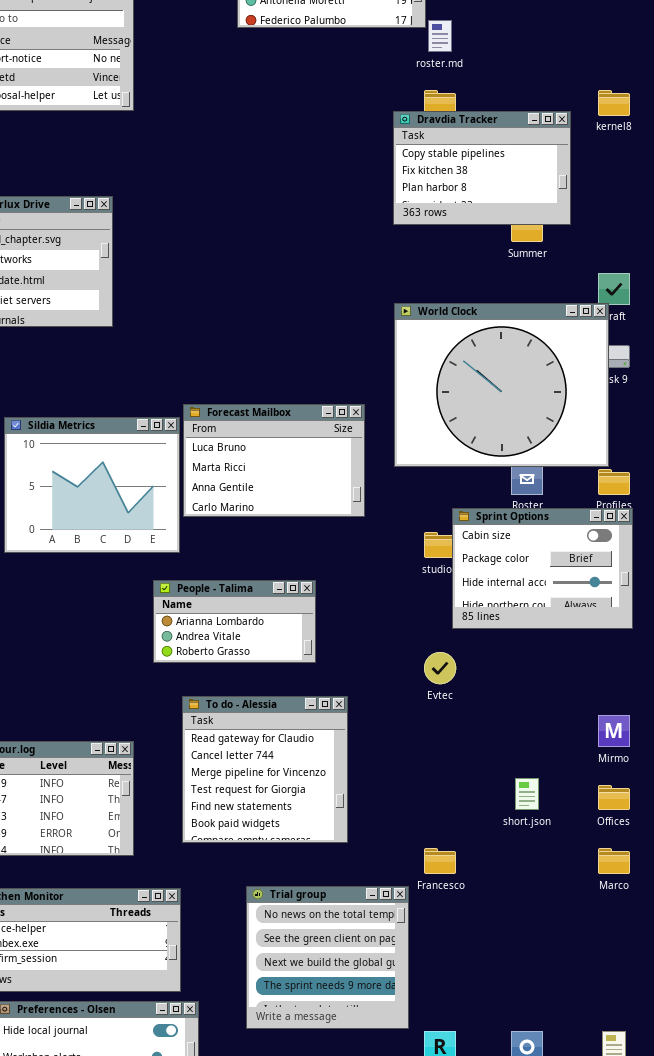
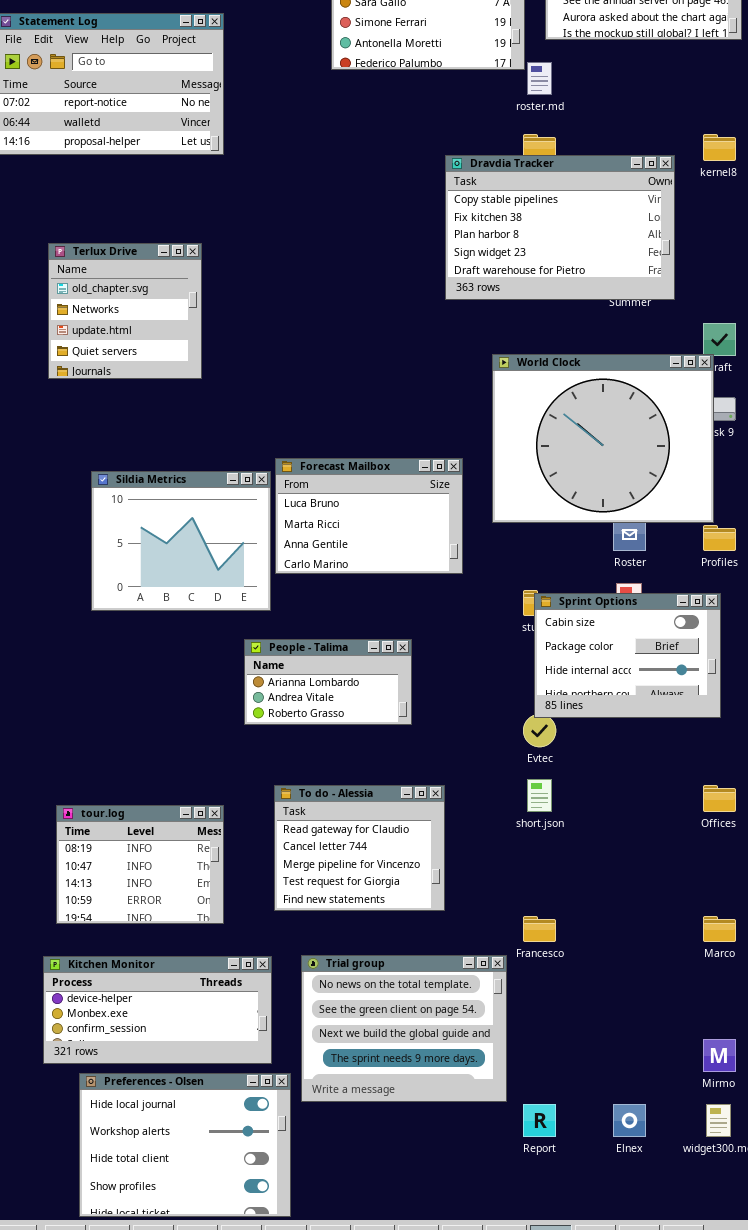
Dravdia Tracker: [393,111,571,225] -> [445,155,675,300], resized
Sprint Options: [452,508,633,629] -> [534,593,721,718], moved
To do - Alessia: [182,696,348,843] -> [274,785,445,911], resized
Mirmo: [598,715,630,747] -> [703,1039,736,1072], moved
short.json: [515,778,539,810] -> [527,779,552,812], moved
Offices: [598,785,630,810] -> [703,785,736,812], moved
Trial group: [246,886,409,1029] -> [301,955,507,1102], resized

